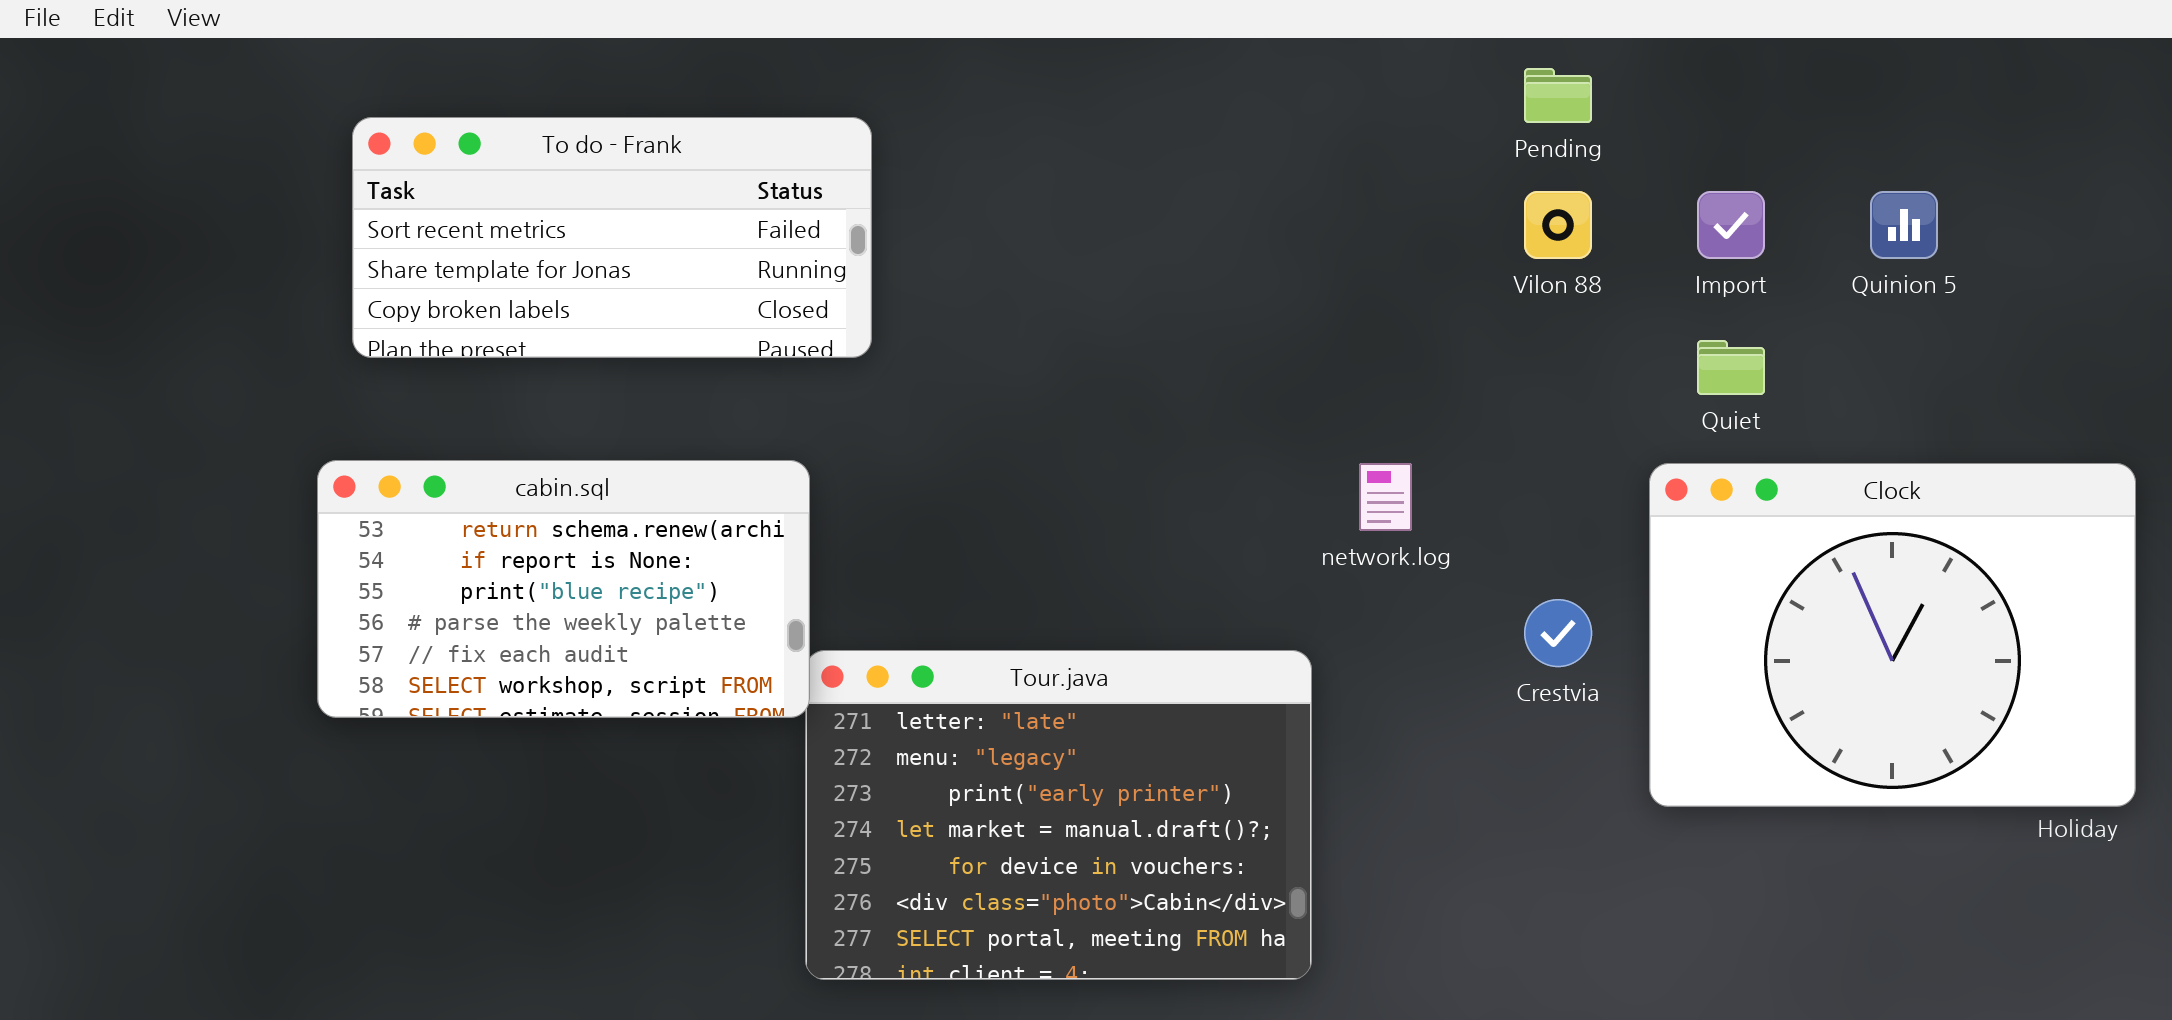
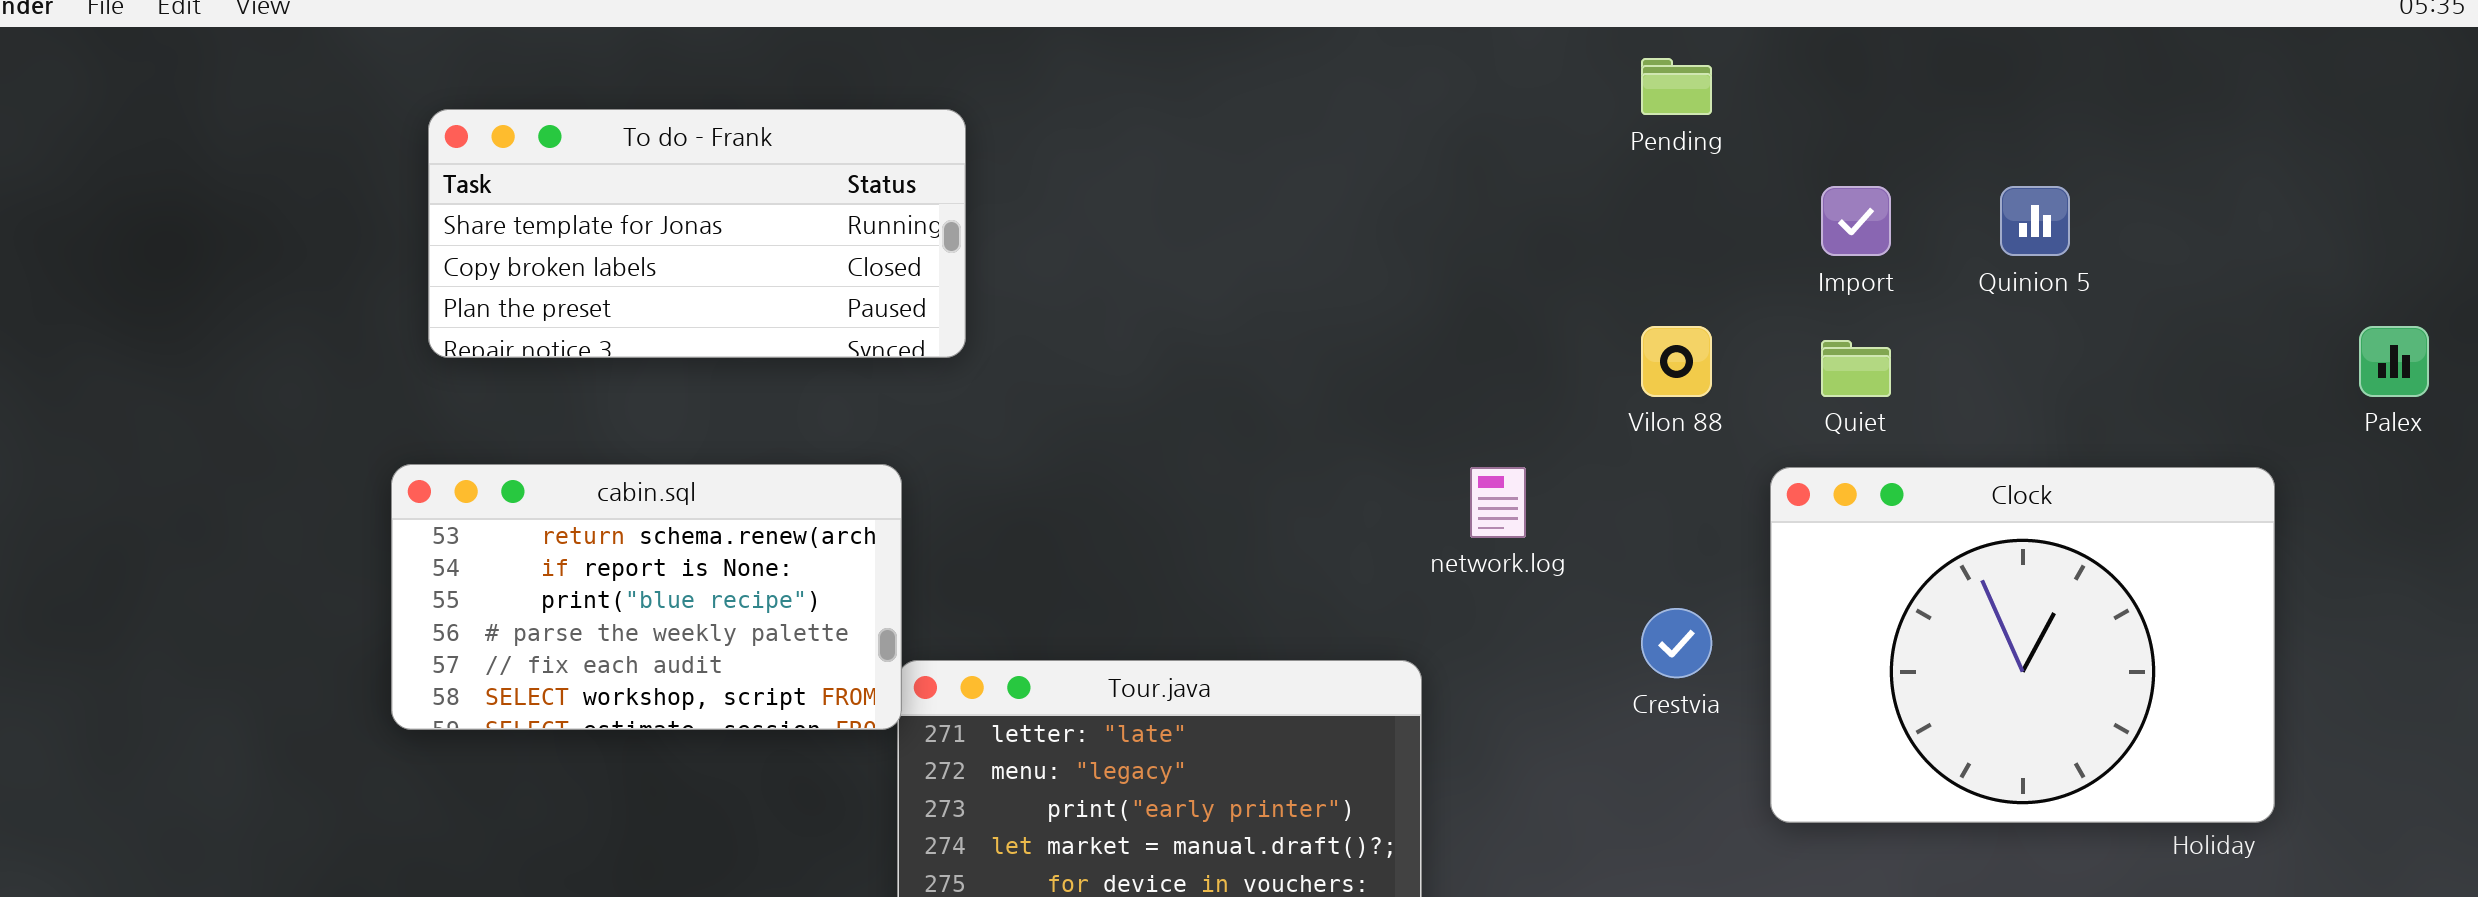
To do - Frank: [352,117,872,358] -> [428,109,966,358], scrolled down 1 row
Vilon 88: [1524,191,1592,259] -> [1641,326,1712,397], moved

